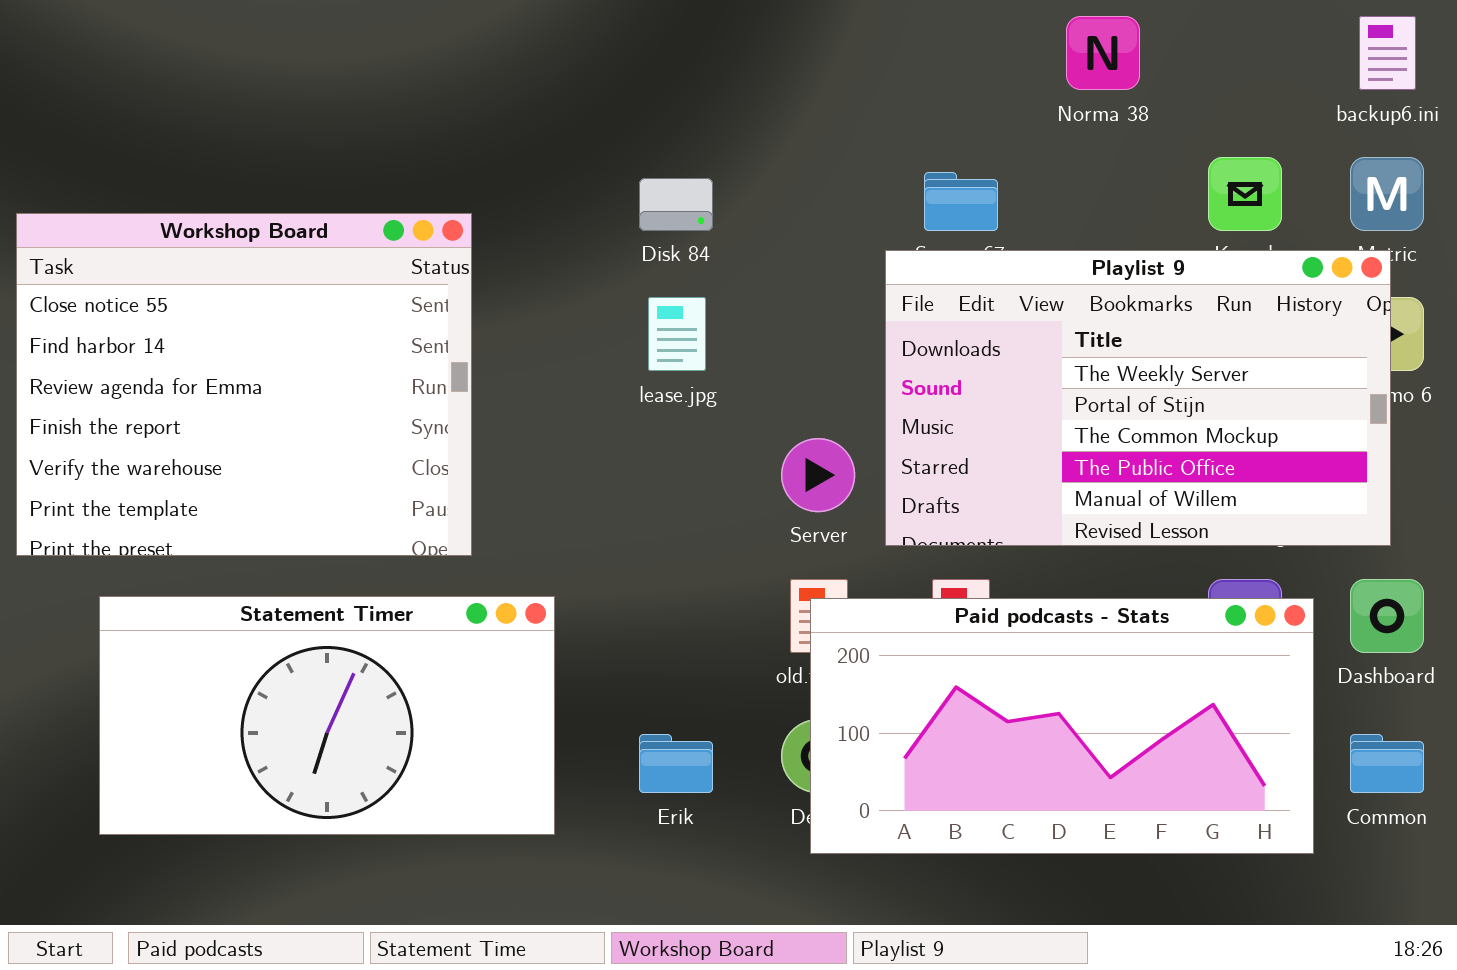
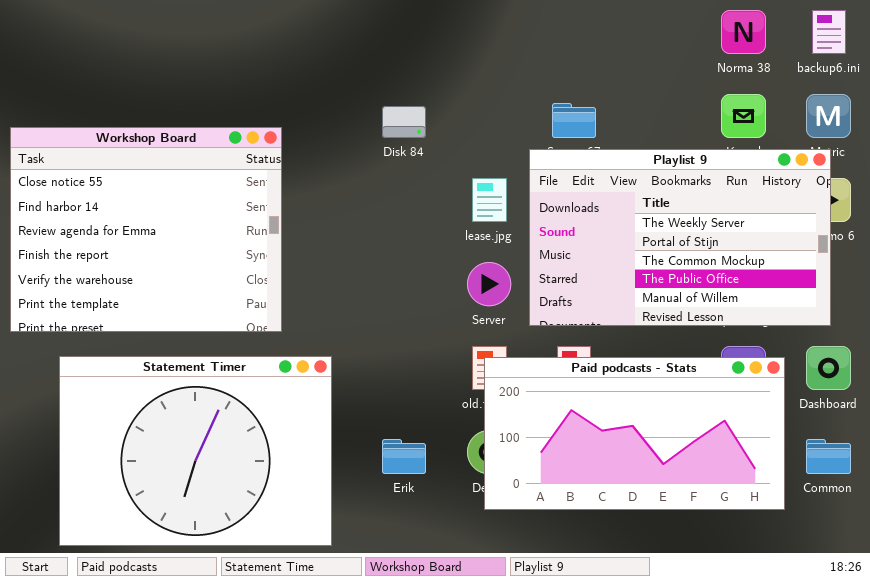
Norma 38: [1066,16,1140,90] -> [721,10,766,54], moved
lease.jpg: [648,297,706,371] -> [472,178,507,222], moved
Statement Timer: [99,596,555,835] -> [59,356,332,546], resized

